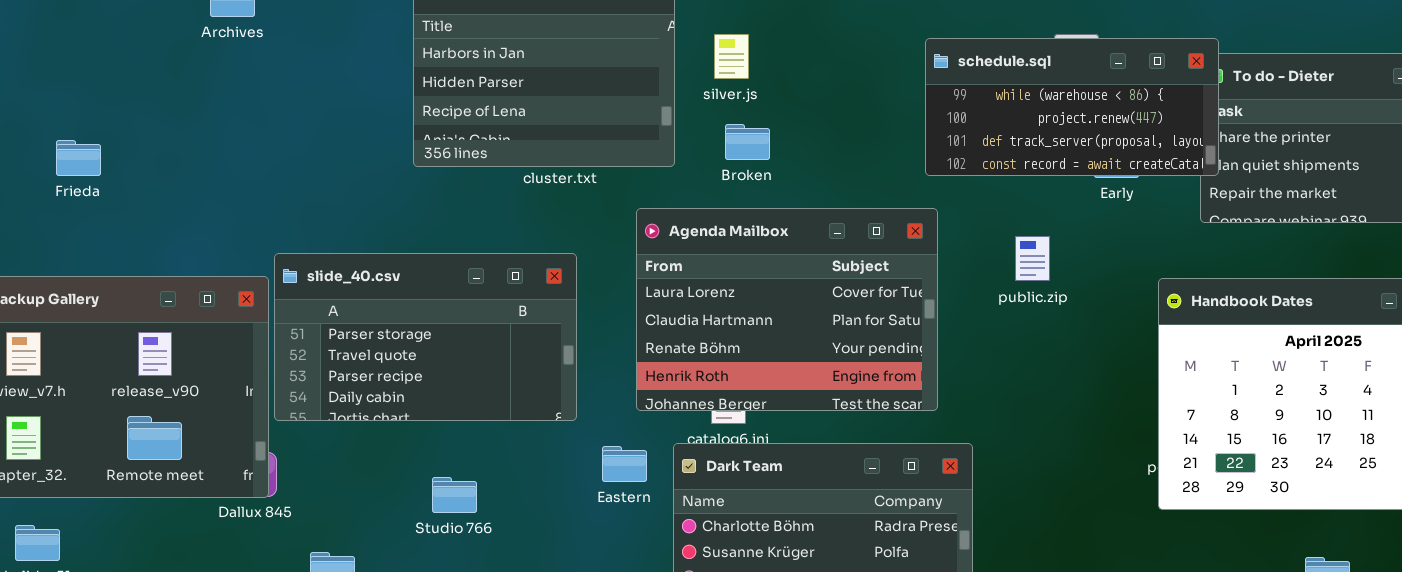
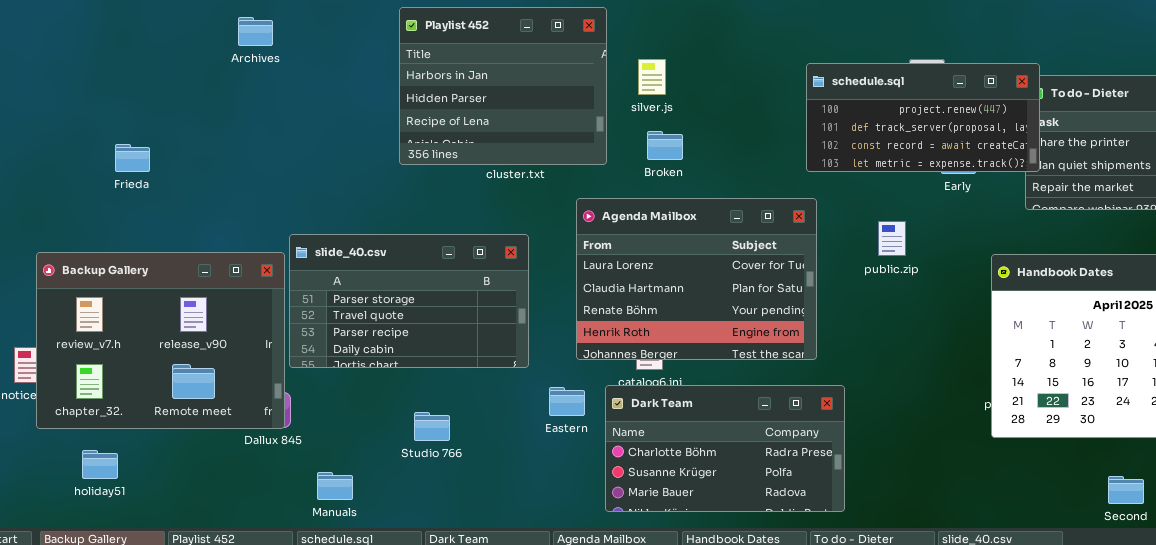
schedule.sql: [925,38,1219,176] -> [806,63,1040,172], scrolled down 1 row

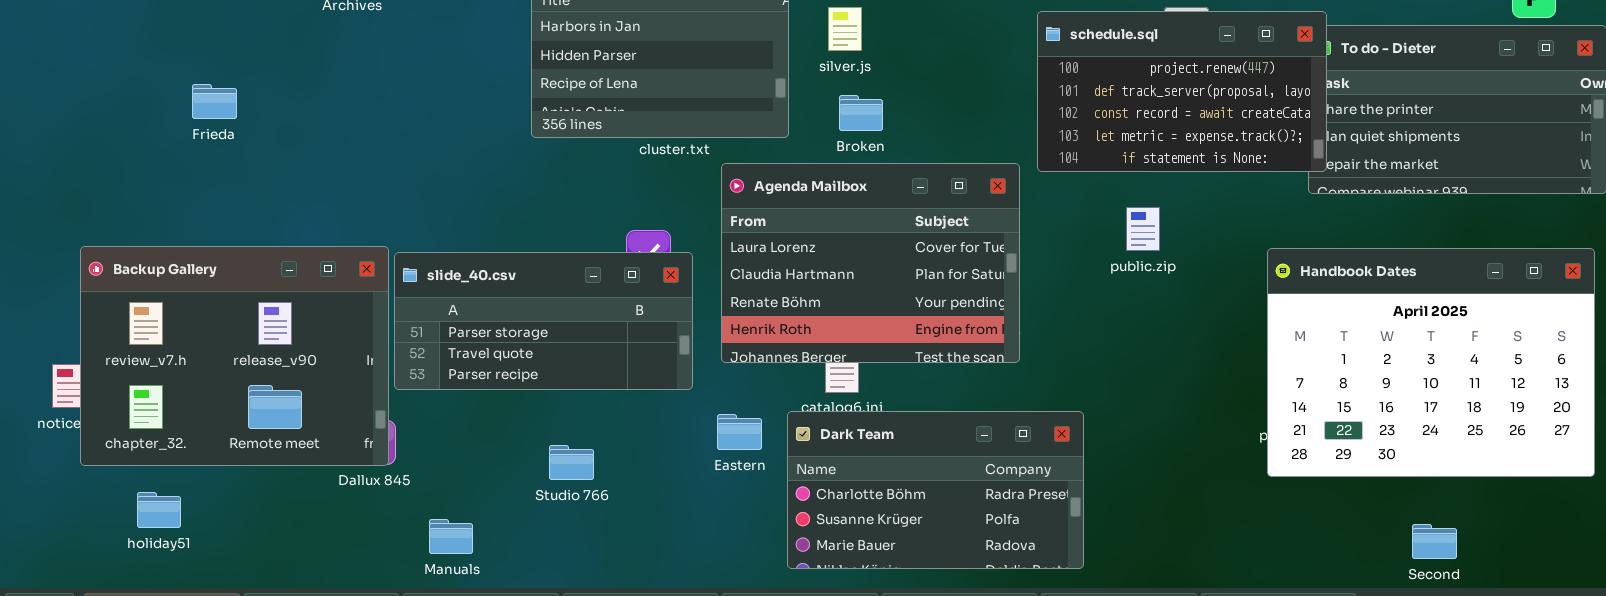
schedule.sql: [806,63,1040,172] -> [1037,11,1327,172], resized
Frieda: [115,144,150,172] -> [192,84,237,119], moved
Agenda Mailbox: [576,198,817,360] -> [721,163,1020,363], moved
slide_40.csv: [289,234,529,368] -> [394,252,693,390], resized

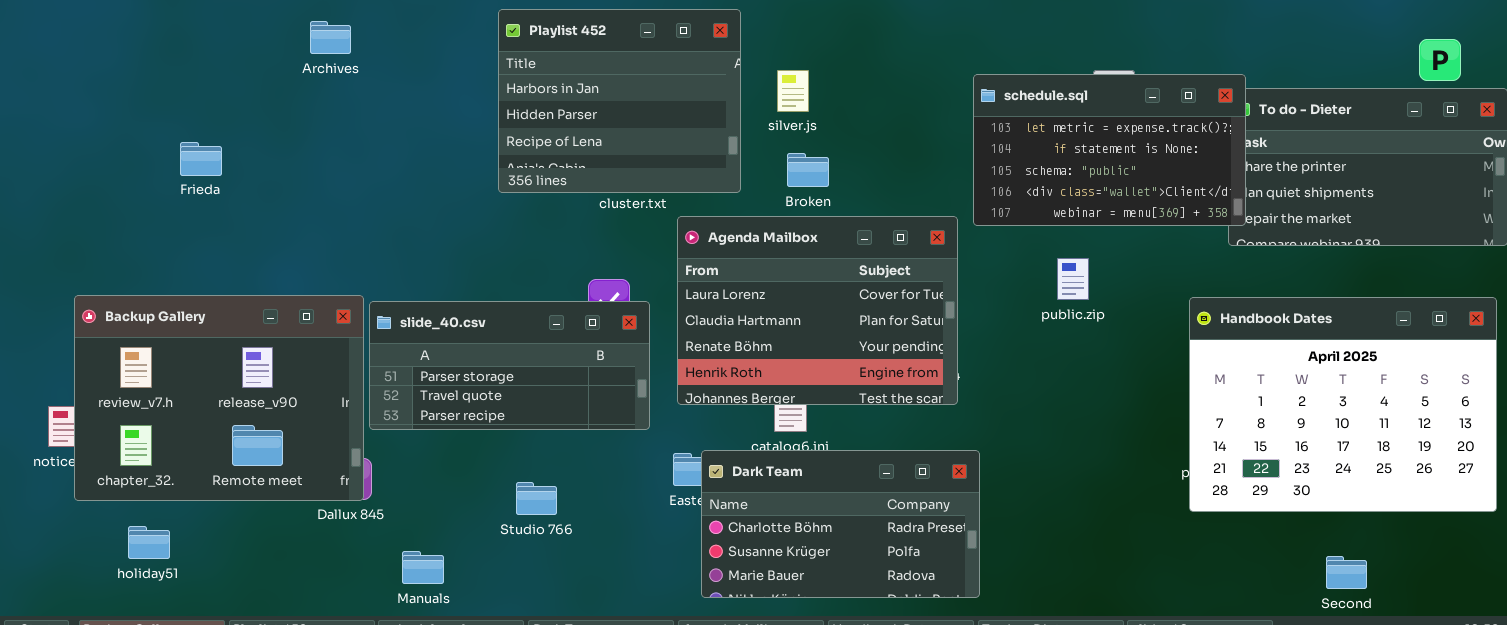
schedule.sql: [1037,11,1327,172] -> [973,74,1246,226], scrolled down 3 rows
Dark Team: [787,411,1084,569] -> [701,450,980,598], moved

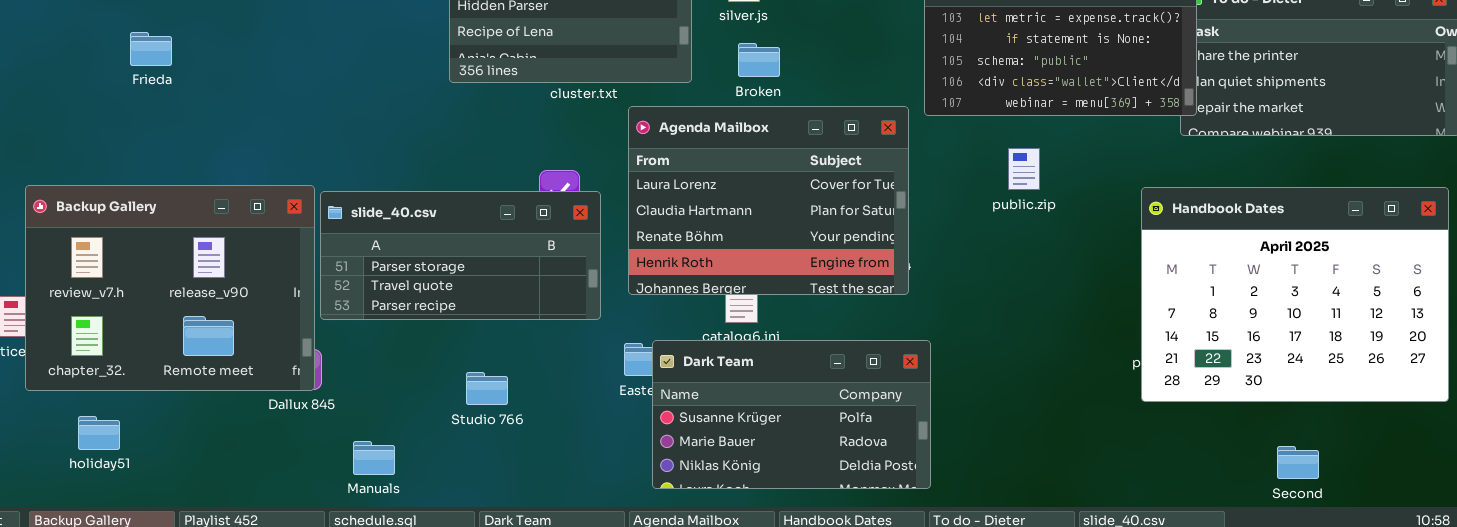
Dark Team: [701,450,980,598] -> [652,340,931,489], scrolled down 1 row

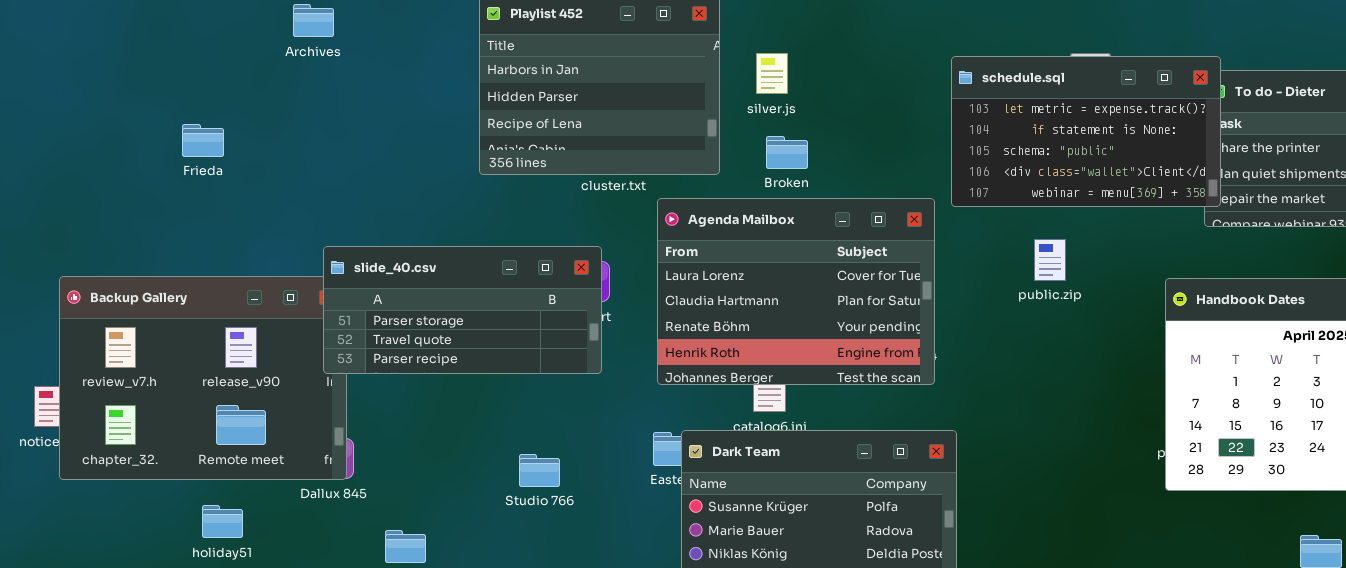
Frieda: [130,32,172,66] -> [182,124,224,157], moved
slide_40.csv: [320,191,601,320] -> [323,246,602,374], moved
Studio 766: [466,372,508,405] -> [519,454,560,487], moved
holiday51: [78,416,120,450] -> [202,505,243,538], moved

